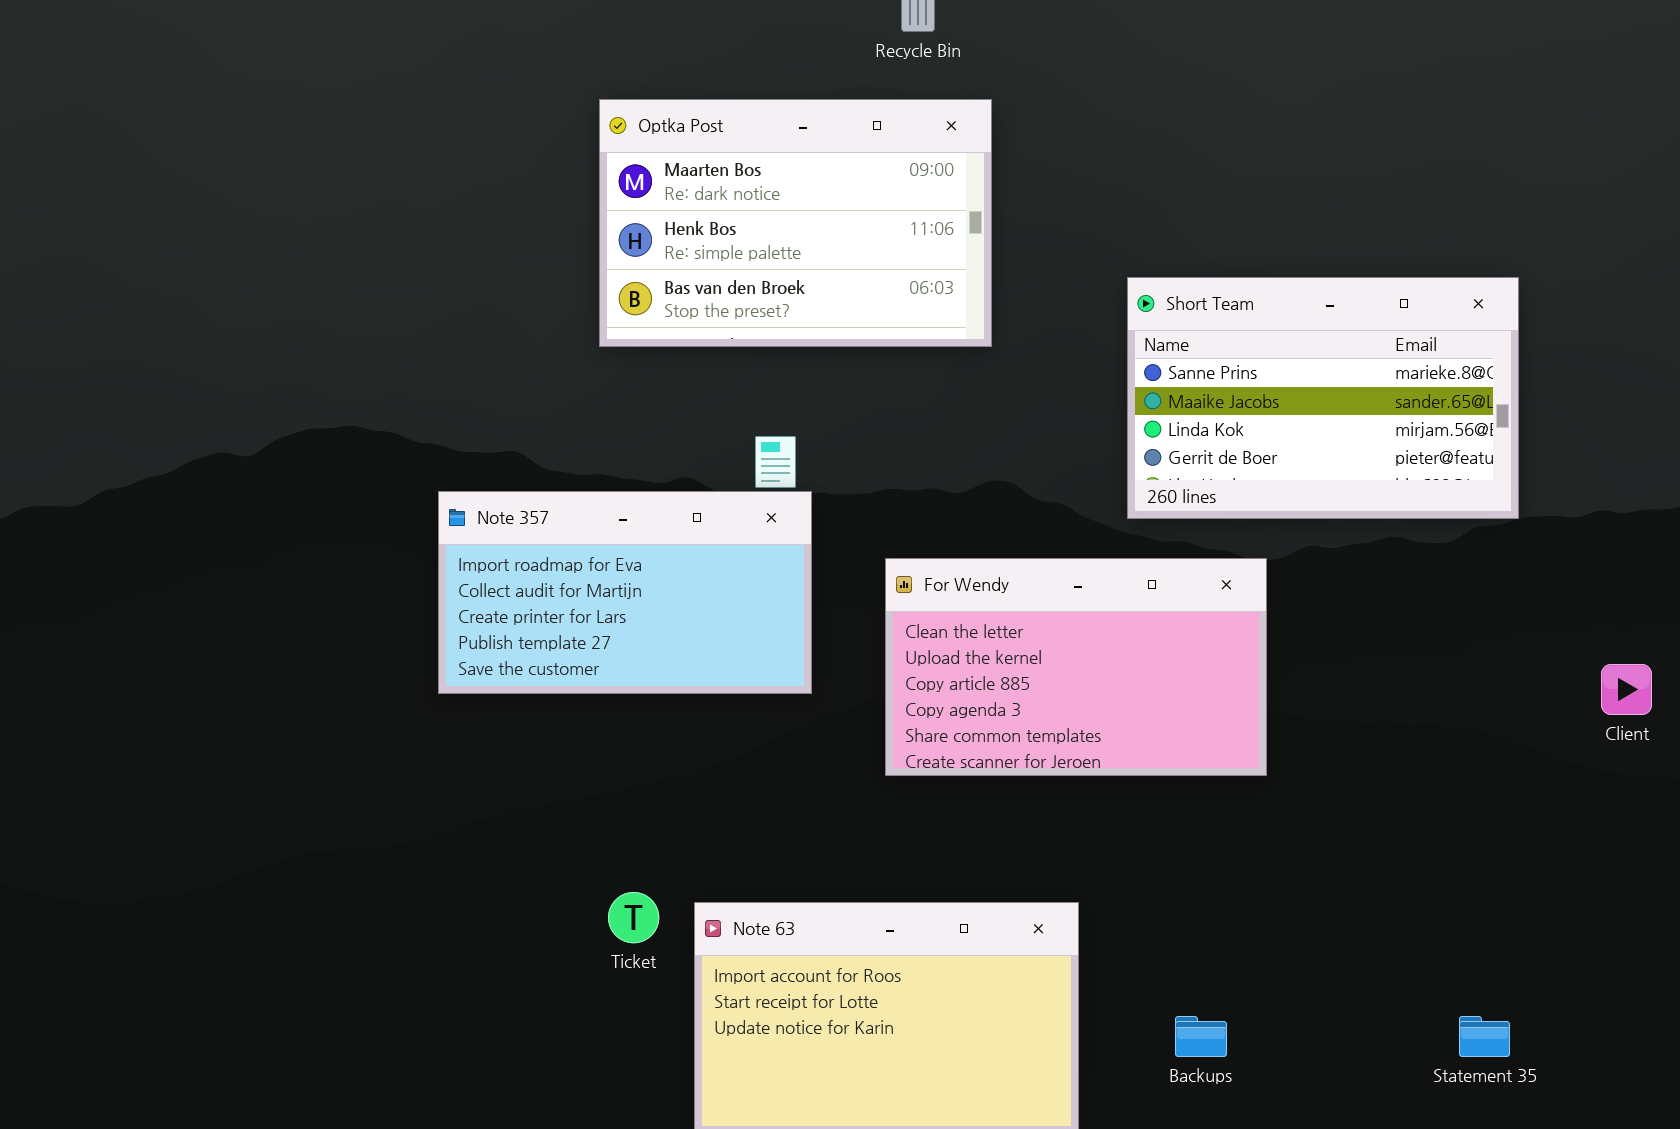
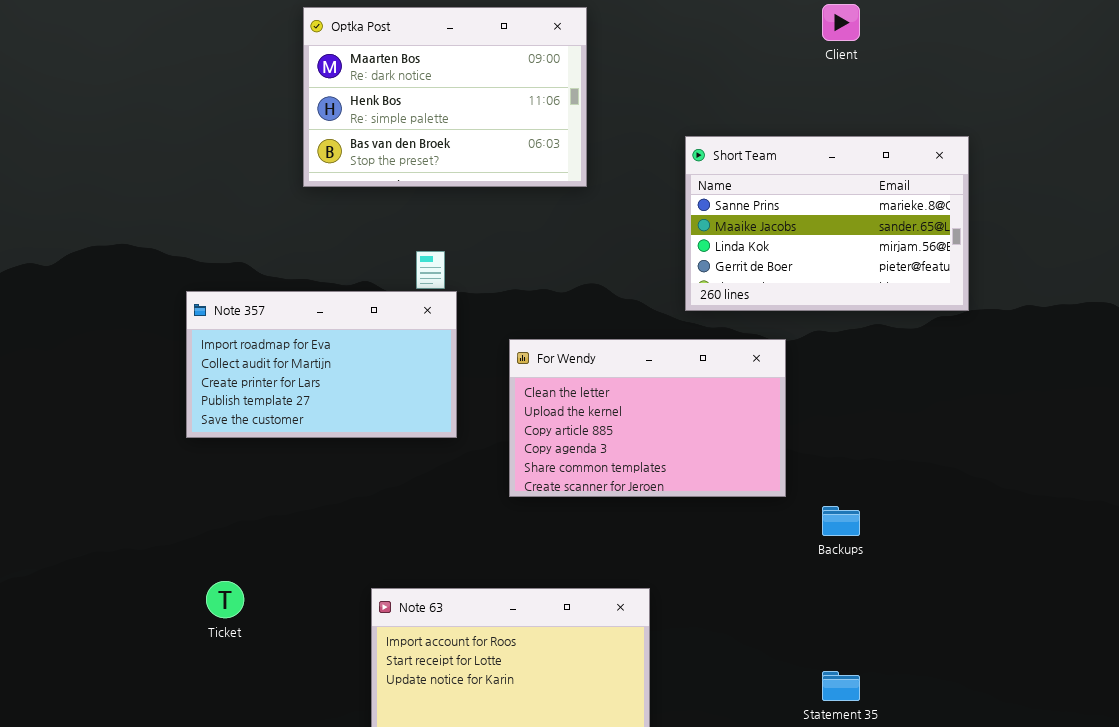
Client: [1601,664,1652,715] -> [822,4,860,41], moved
Ticket: [608,892,659,943] -> [206,581,244,618], moved
Backups: [1175,1016,1227,1057] -> [822,506,860,536], moved
Statement 35: [1459,1016,1510,1057] -> [822,671,860,701], moved

